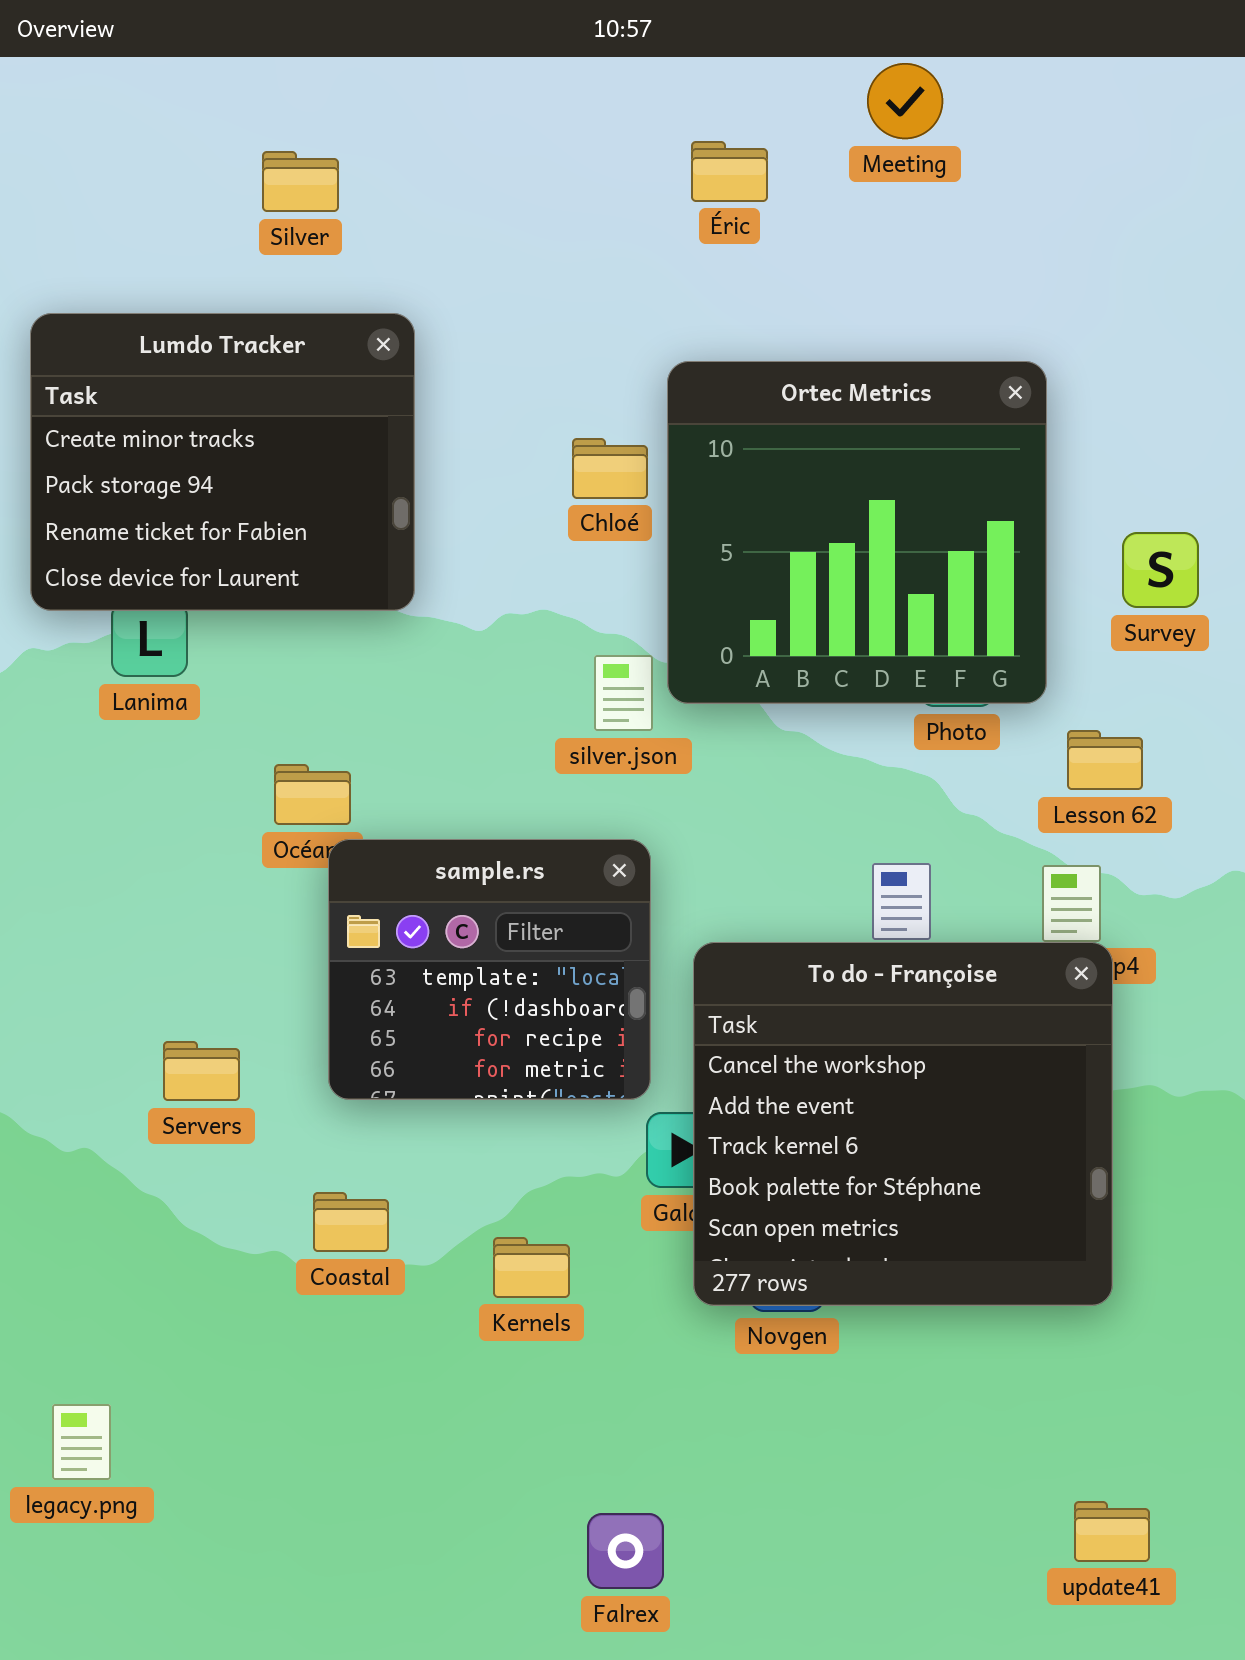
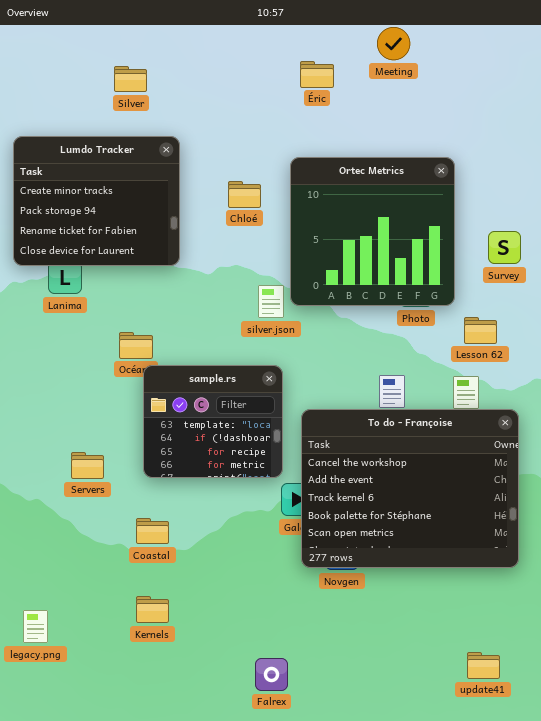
Chloé: [572,438,648,499] -> [228,181,261,208], moved
To do - Françoise: [693,942,1113,1306] -> [301,409,519,568], resized
Kernels: [493,1237,570,1298] -> [136,596,169,623], moved

